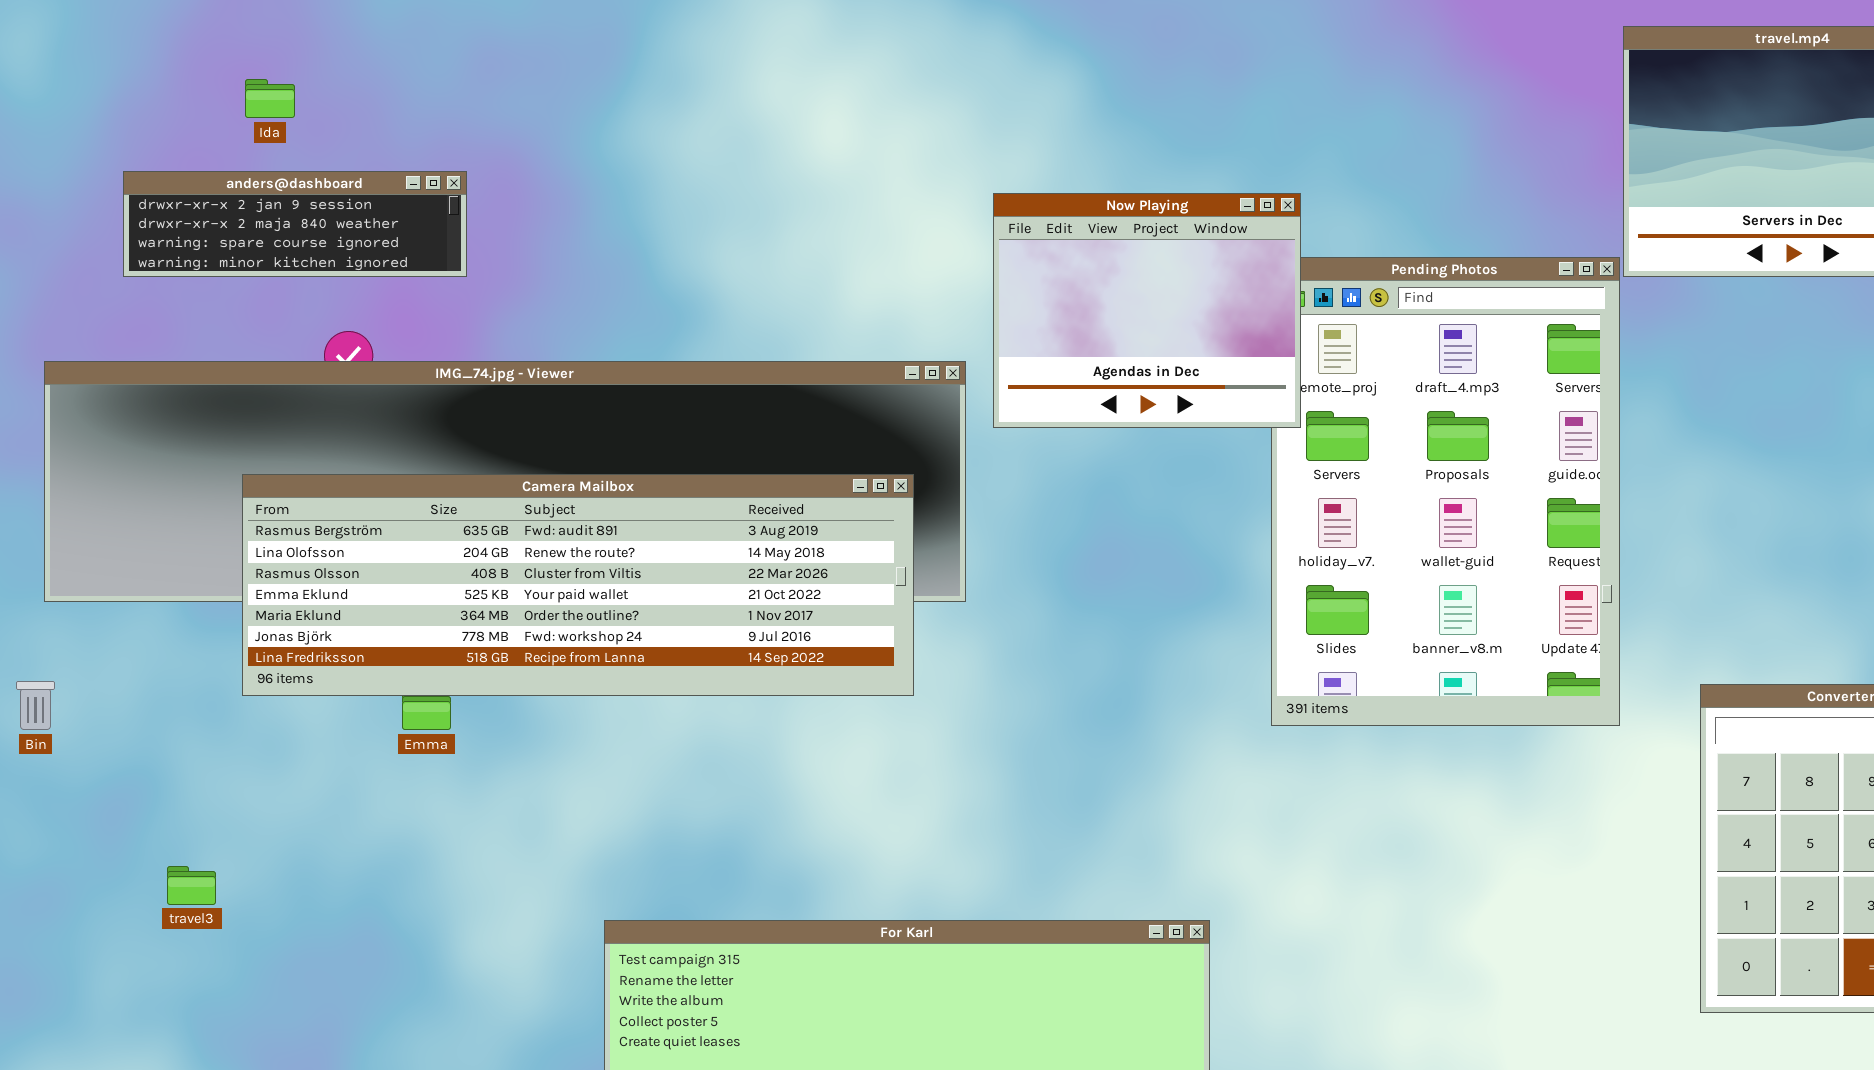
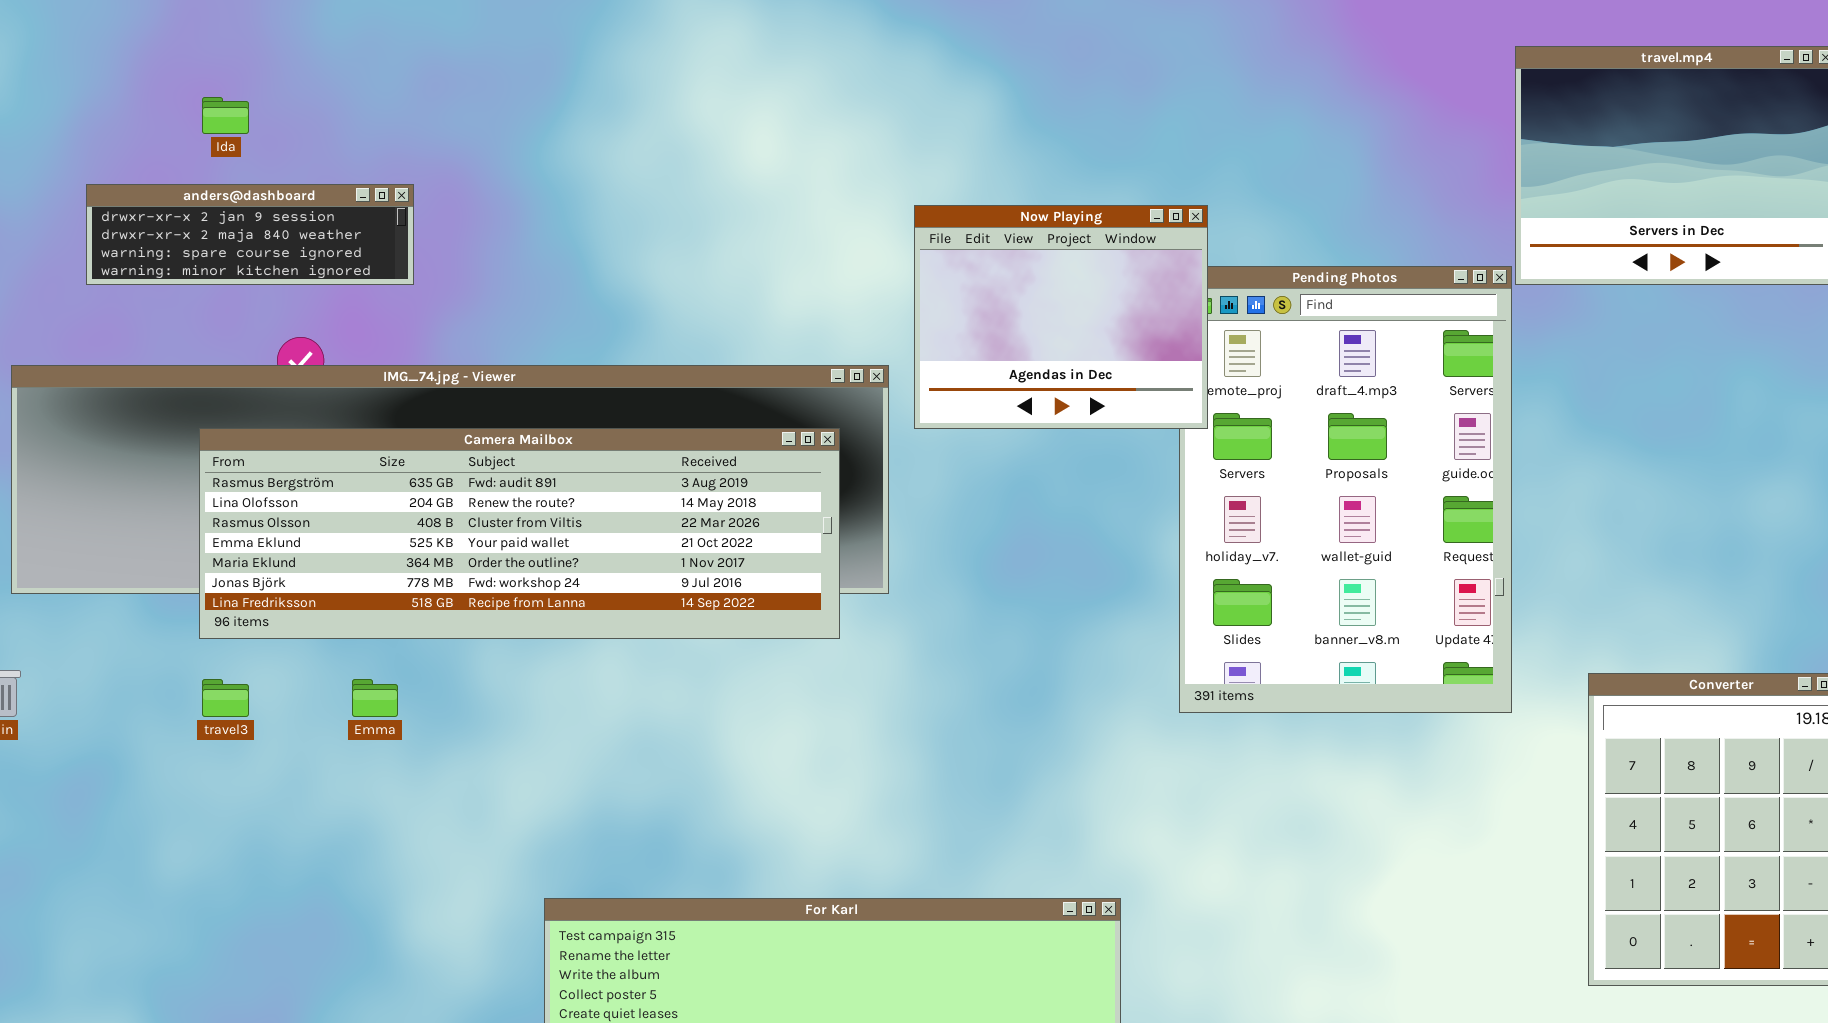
Camera Mailbox: [242,474,914,696] -> [199,428,840,639], moved
travel3: [167,866,216,905] -> [202,679,249,717], moved

